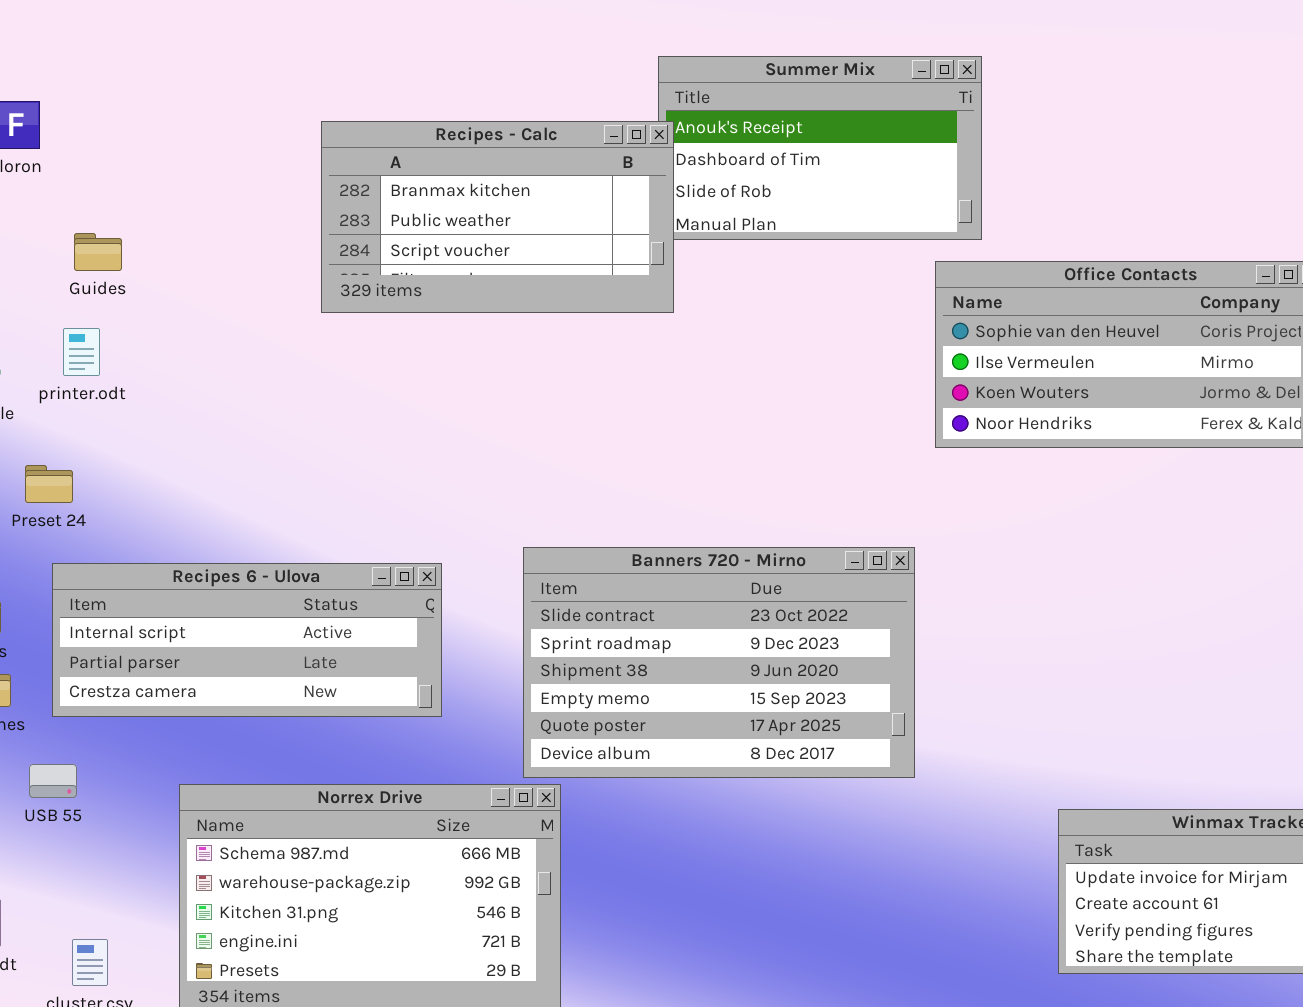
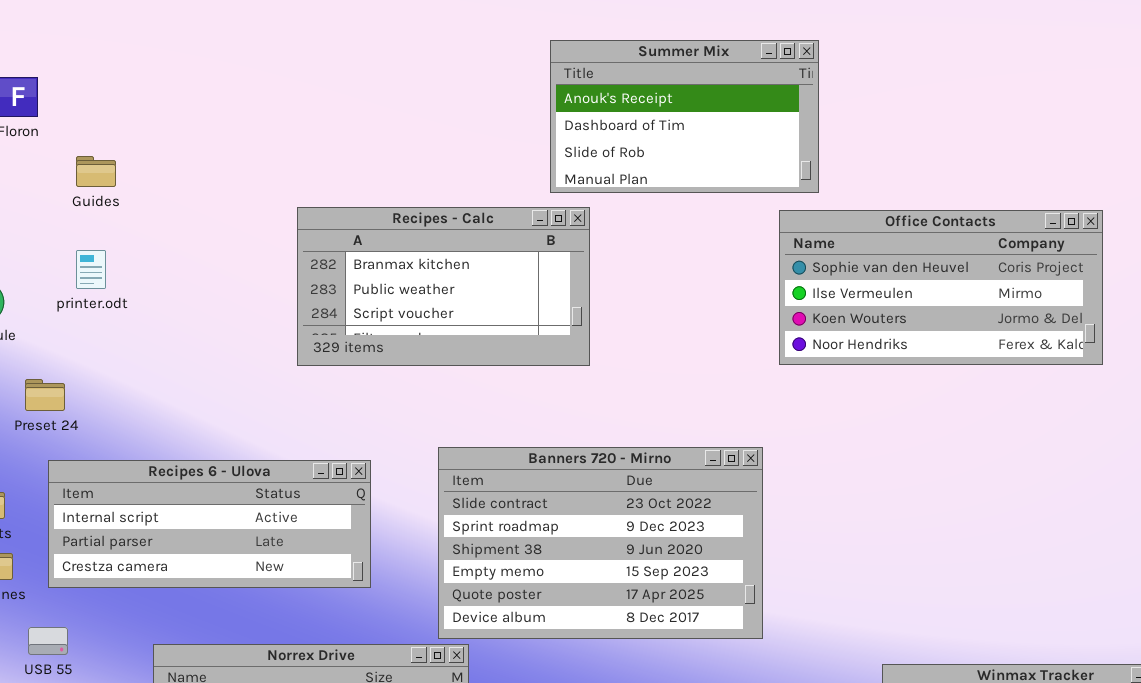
Recipes - Calc: [321,121,674,313] -> [297,207,590,366], moved
Guides: [74,233,122,271] -> [76,156,116,187], moved
printer.odt: [63,328,100,376] -> [76,250,106,289], moved

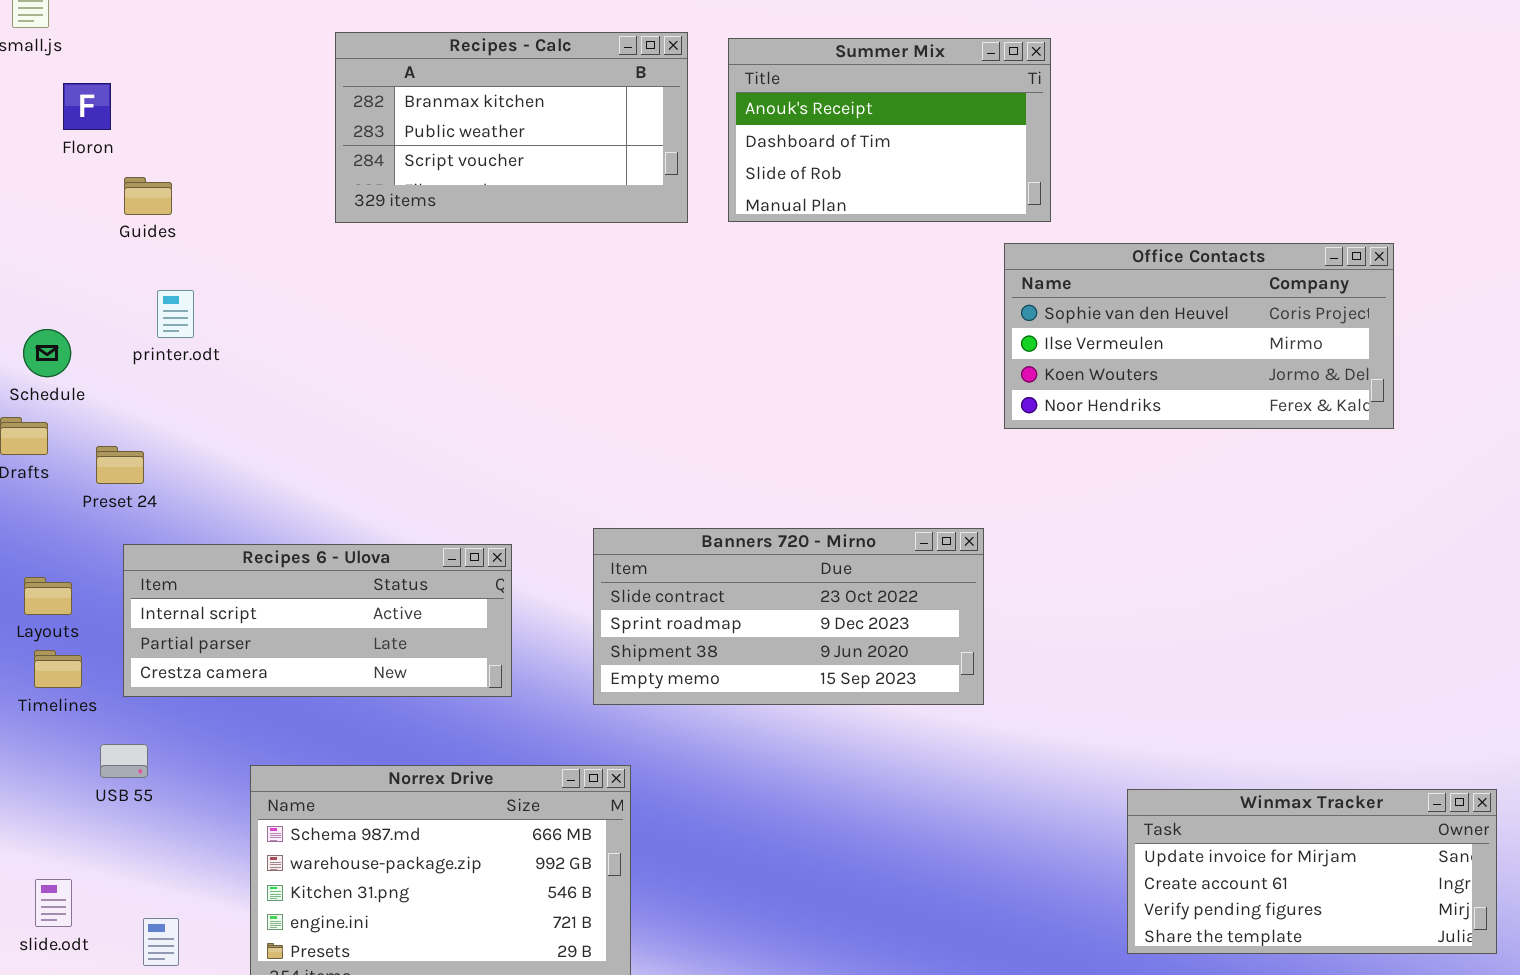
Guides: [76,156,116,187] -> [124,177,172,215], moved
Recipes - Calc: [297,207,590,366] -> [335,32,688,223], moved
Banners 720 - Mirno: [438,447,763,639] -> [593,528,984,705], resized

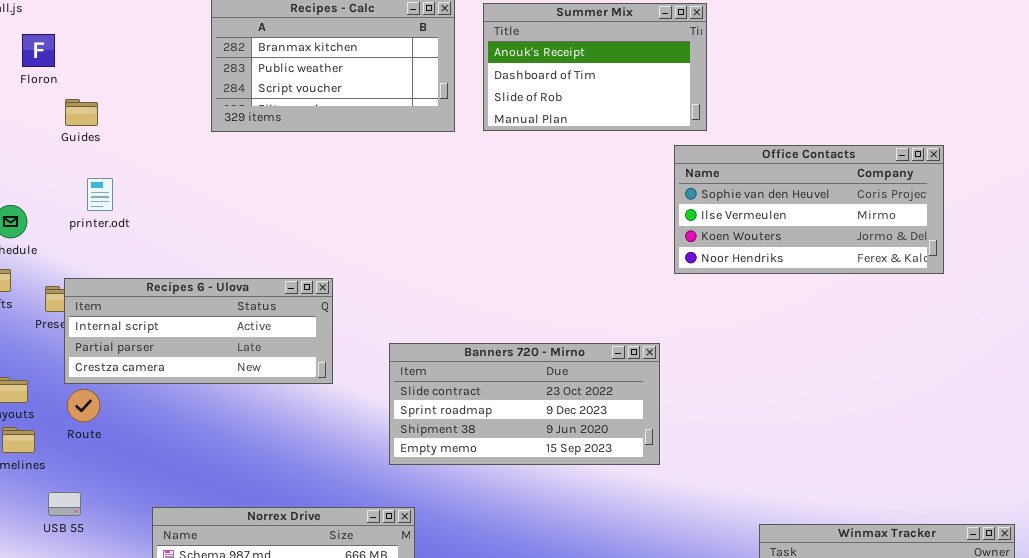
Recipes 6 - Ulova: [123,544,512,697] -> [64,278,333,384], moved

